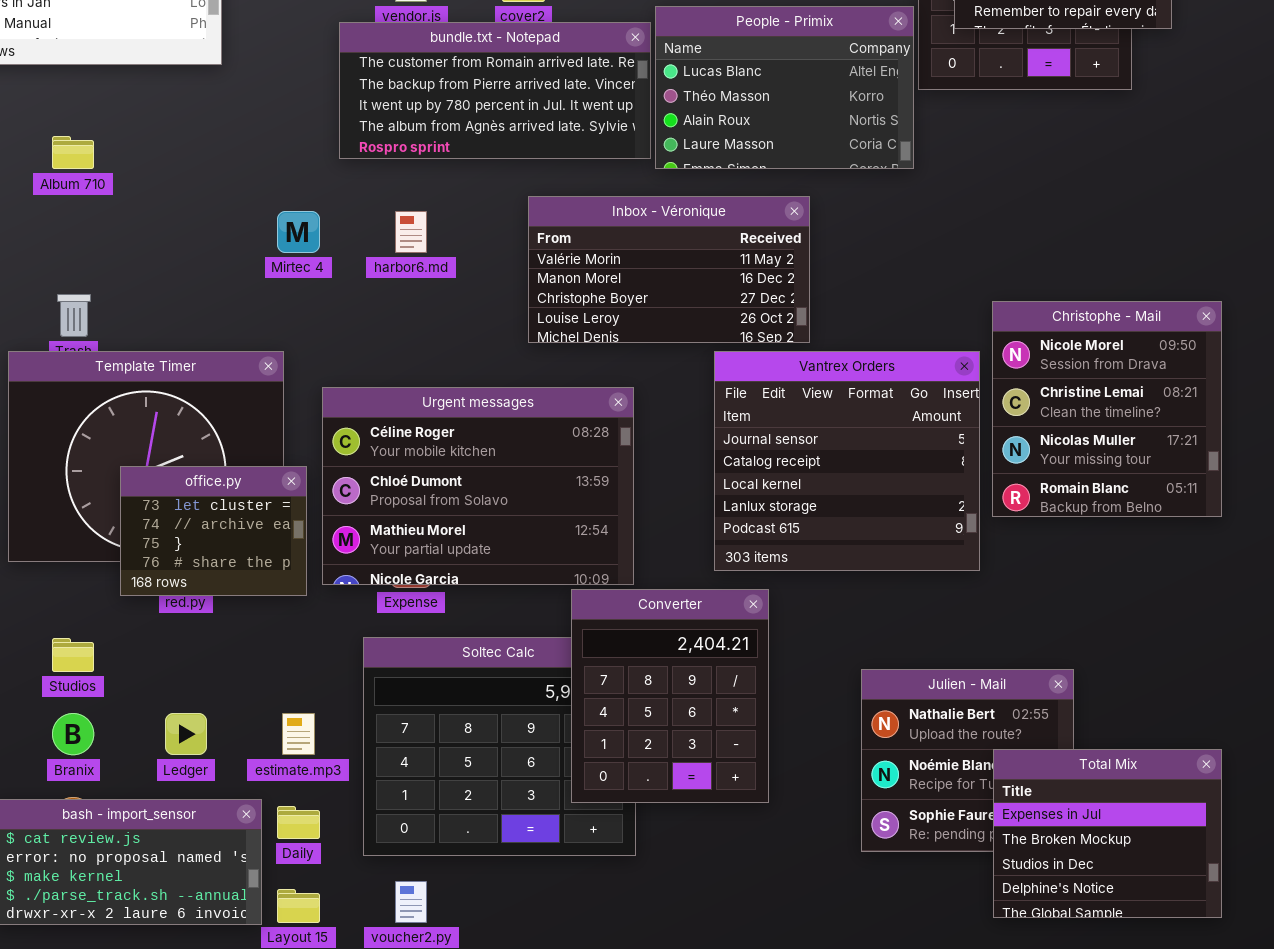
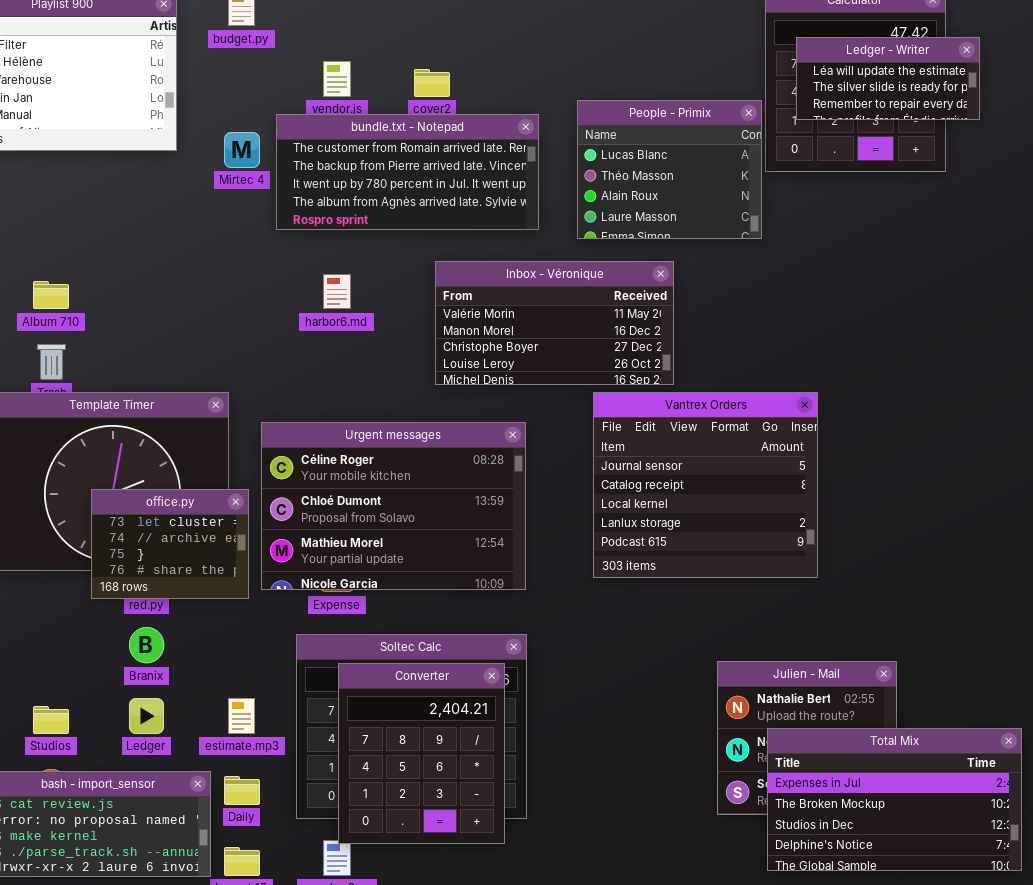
People - Primix: [655,6,914,169] -> [577,100,762,239], resized
Album 710: [52,136,94,169] -> [33,281,69,309], moved
Mirtec 4: [277,211,320,253] -> [224,132,260,168], moved
Christophe - Mail: [992,301,1222,517] -> none, closed
Converter: [571,589,769,803] -> [338,663,505,844], moved
Studios: [52,638,94,672] -> [33,706,69,734], moved
Branix: [52,713,94,755] -> [129,627,164,663], moved
Total Mix: [993,749,1222,918] -> [767,728,1022,871], resized

